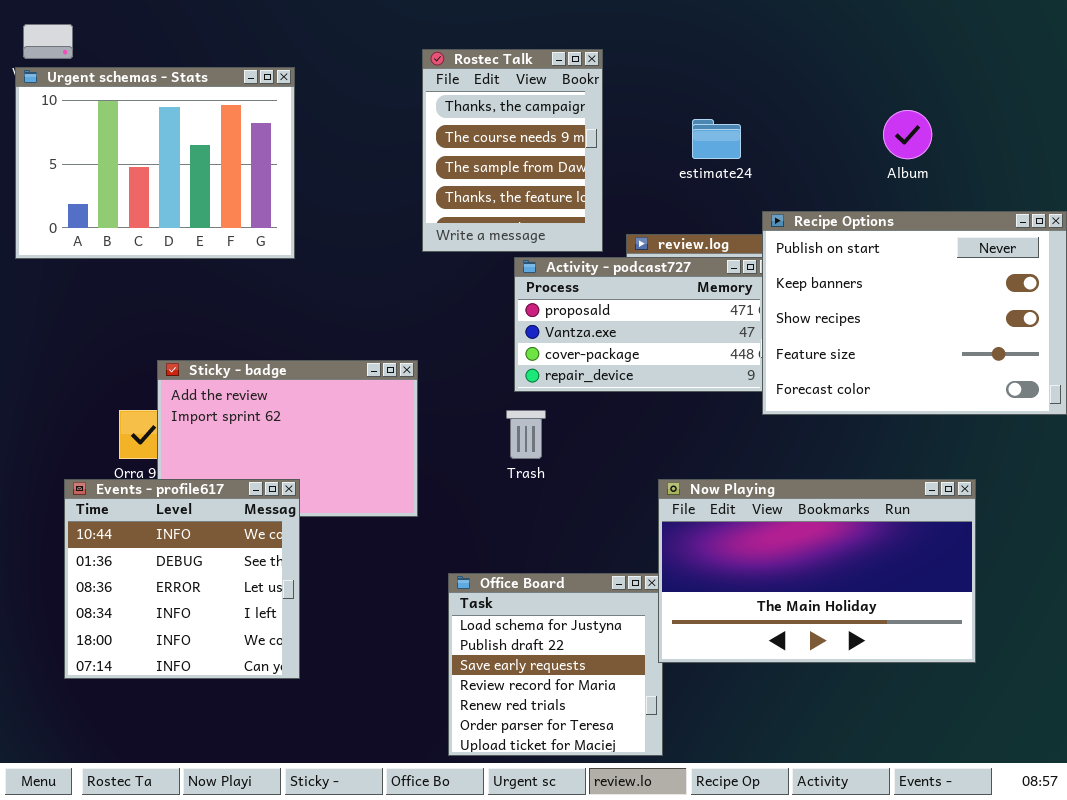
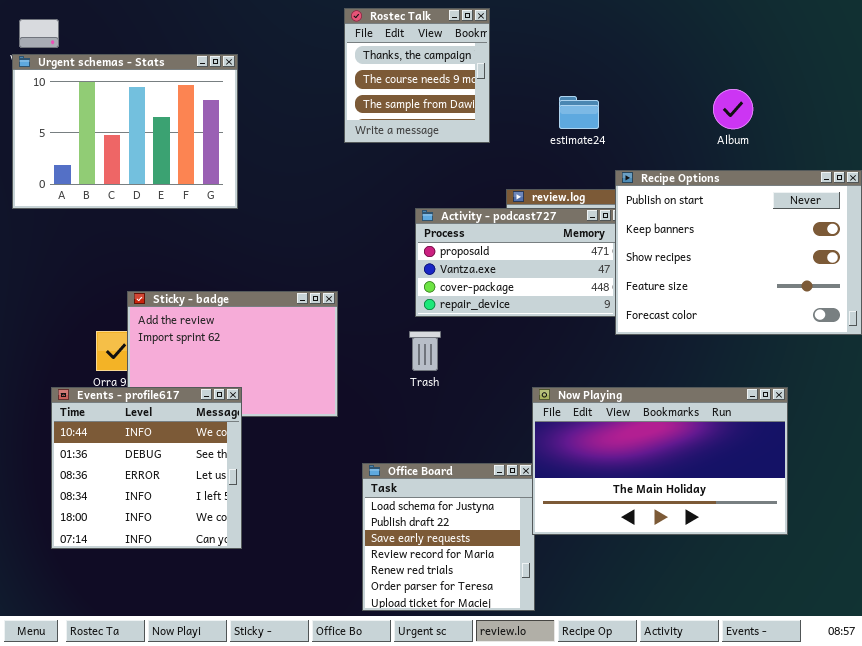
Rostec Talk: [422,49,603,252] -> [344,8,490,143], moved, resized

